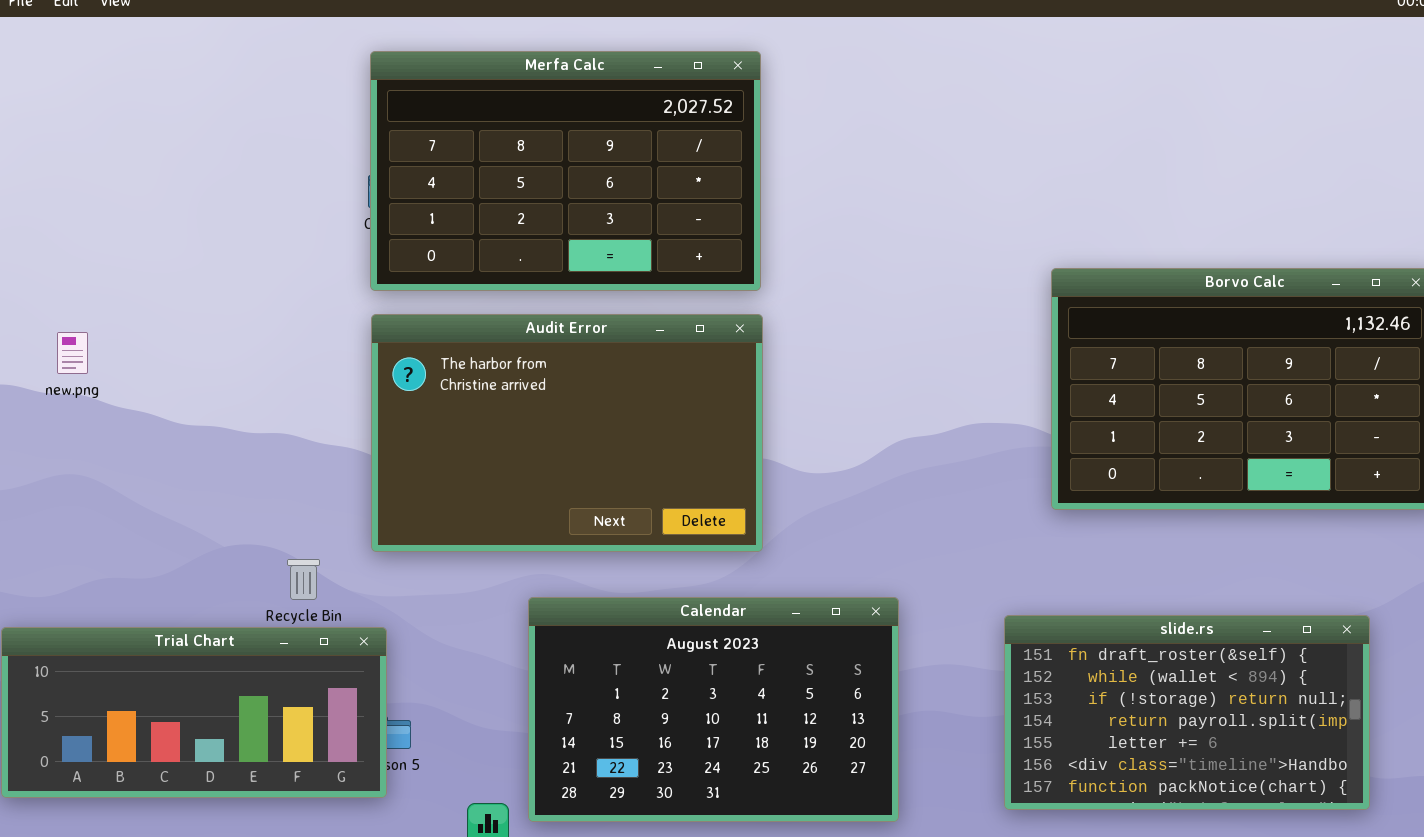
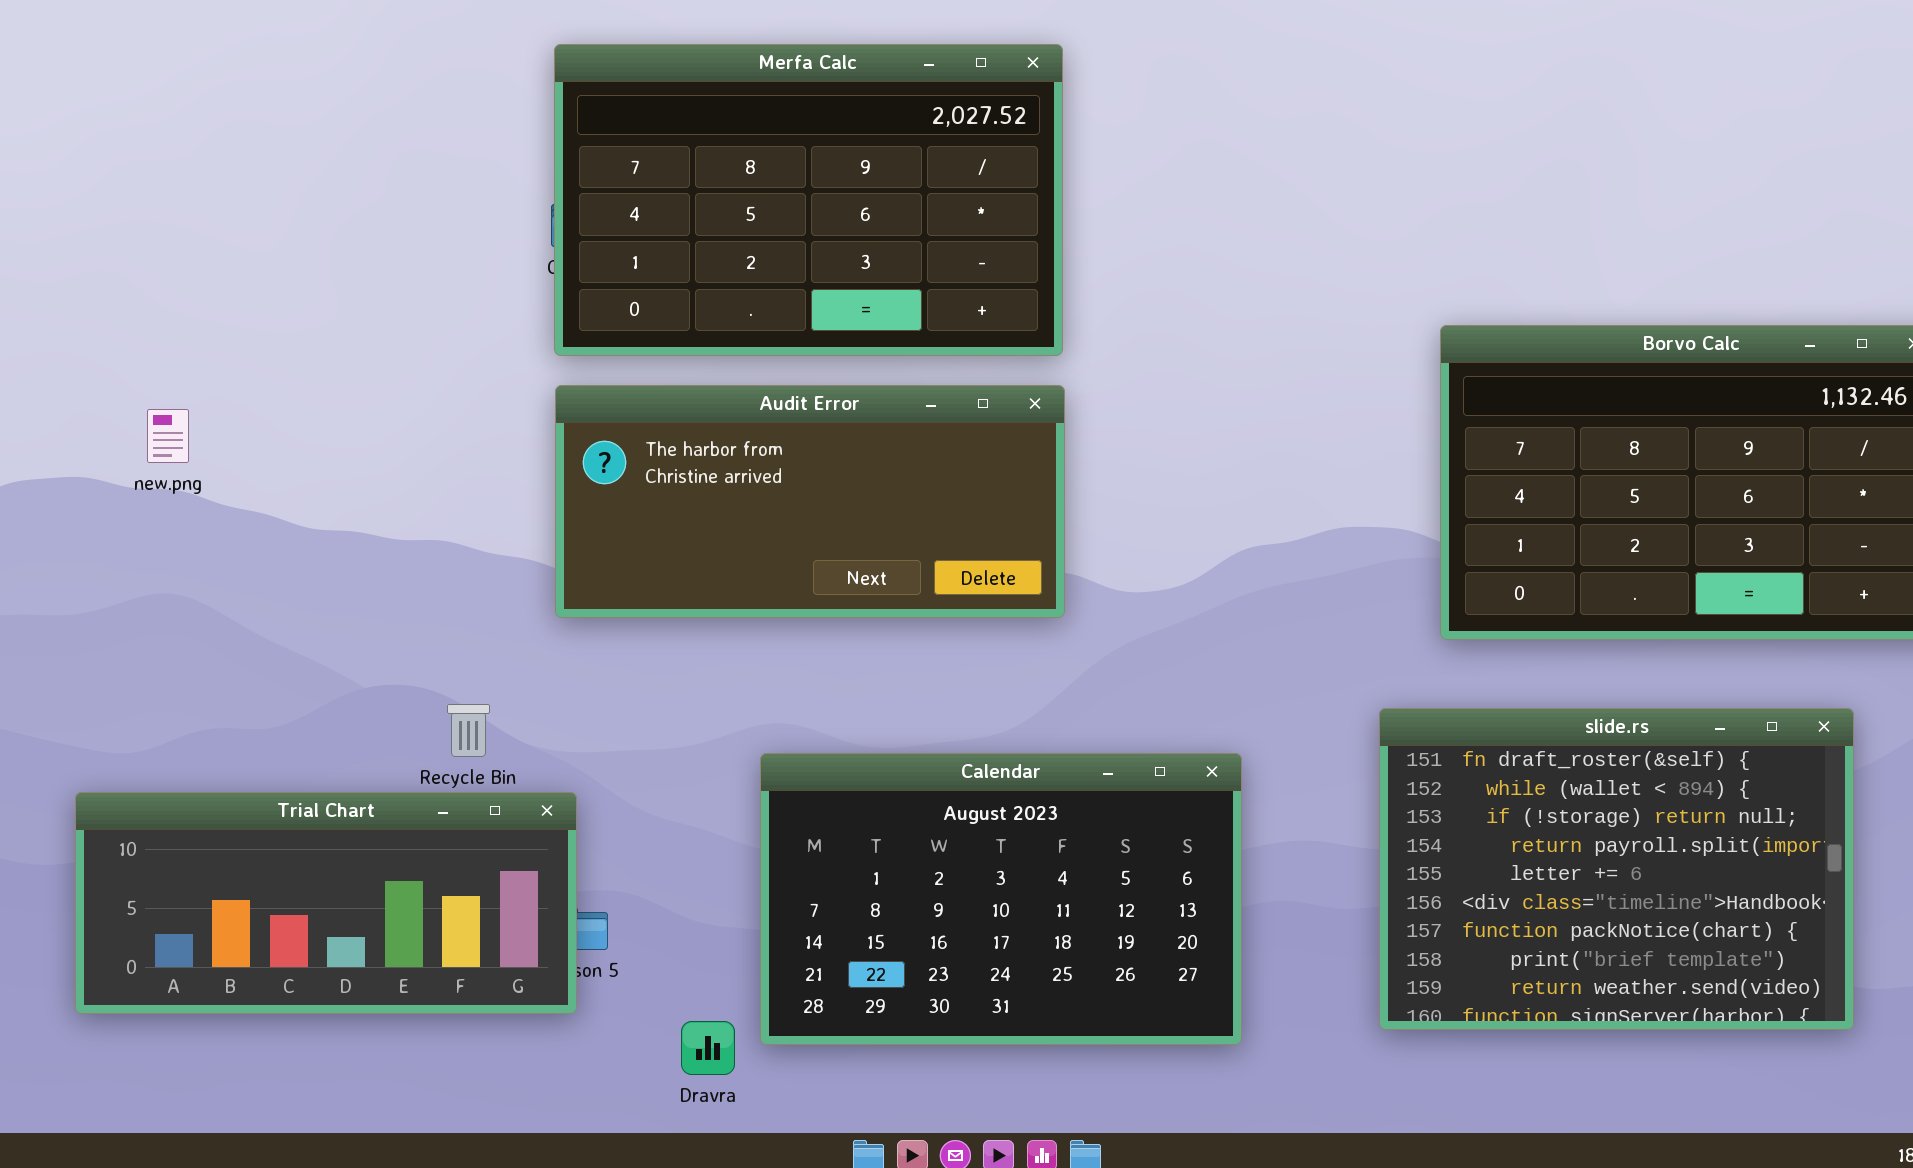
Audit Error: [371,314,763,552] -> [555,385,1065,618], resized
slide.rs: [1004,615,1370,810] -> [1379,708,1854,1030], resized

